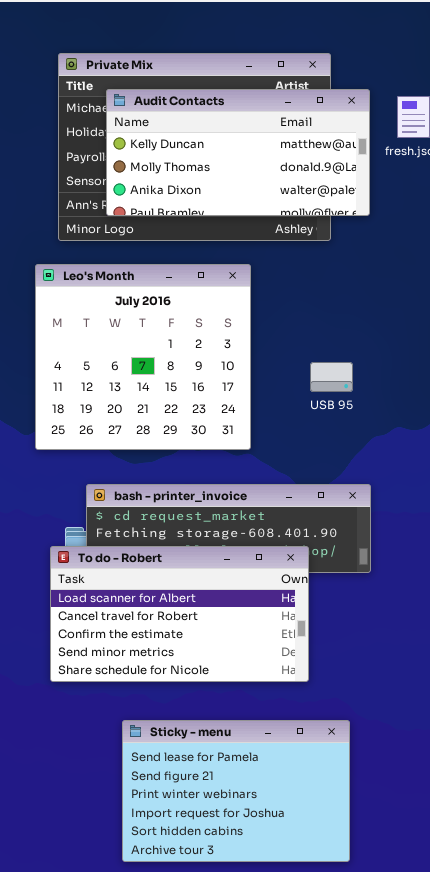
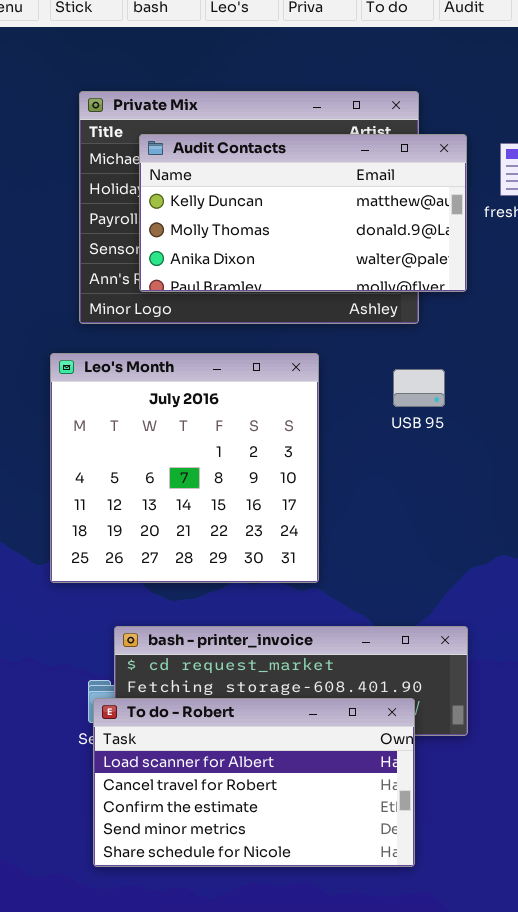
USB 95: [310,362,353,392] -> [393,369,445,407], moved
To do - Robert: [50,546,309,682] -> [93,698,415,867], moved

